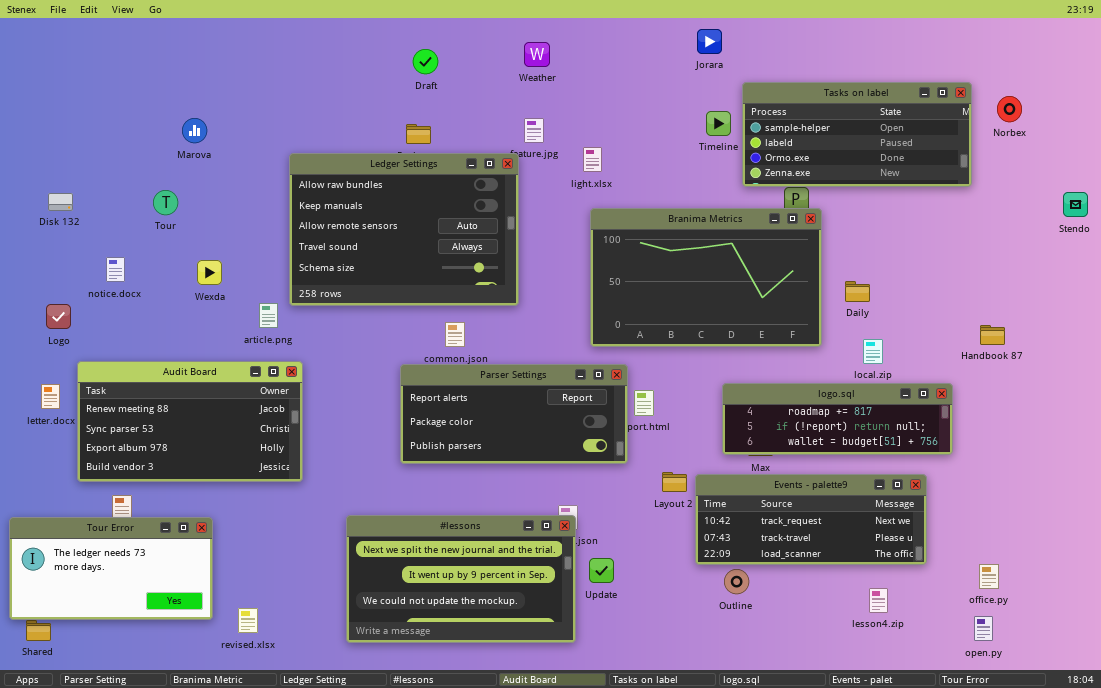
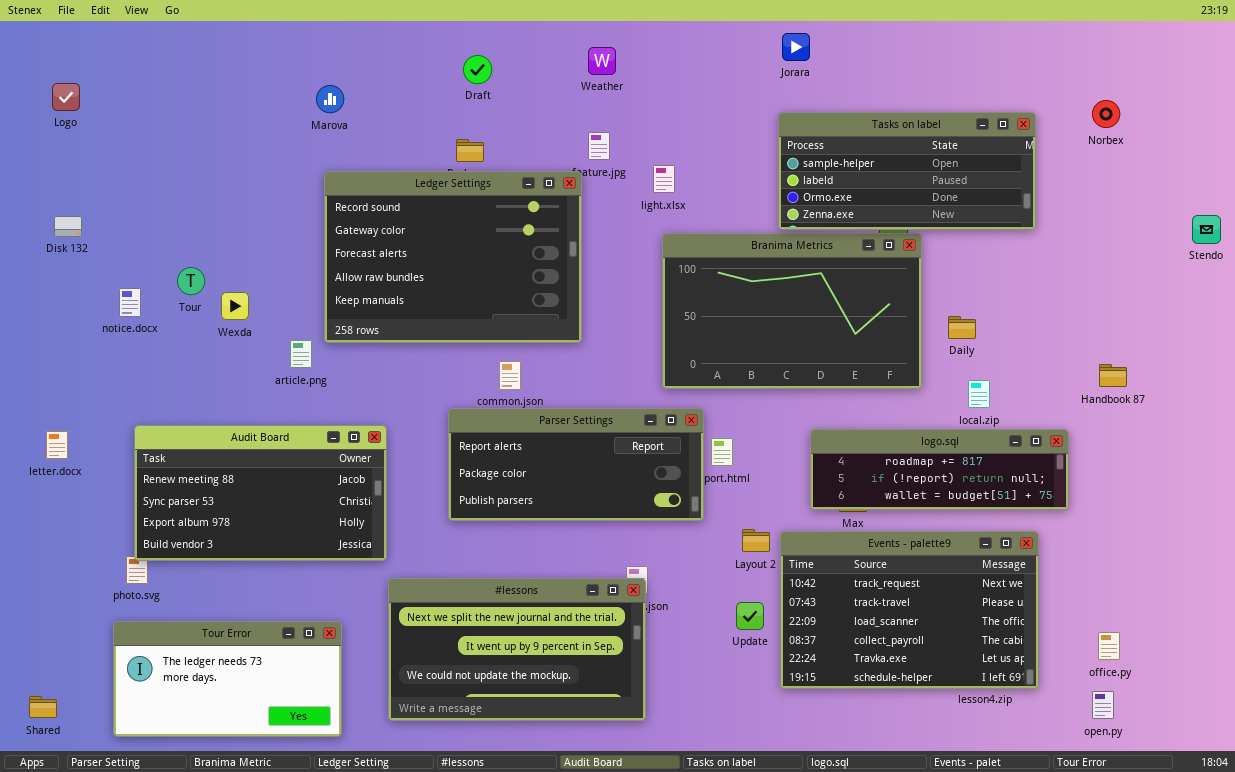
Tasks on label: [742,82,972,187] -> [778,112,1036,230], moved
Norbex: [997,96,1022,122] -> [1092,100,1120,128], moved
Marova: [182,118,207,143] -> [316,85,344,113], moved
Ledger Settings: [289,153,519,306] -> [324,171,582,343], scrolled up 3 rows
Tour: [153,190,178,215] -> [177,267,205,295], moved
Logo: [46,304,71,329] -> [52,83,80,111], moved
Audit Board: [77,361,303,482] -> [134,425,387,561], moved
Events - palette9: [695,474,927,565] -> [780,531,1039,689], resized
Tour Error: [9,517,213,620] -> [113,621,342,737], moved
Update: [589,558,614,583] -> [736,602,764,630], moved

